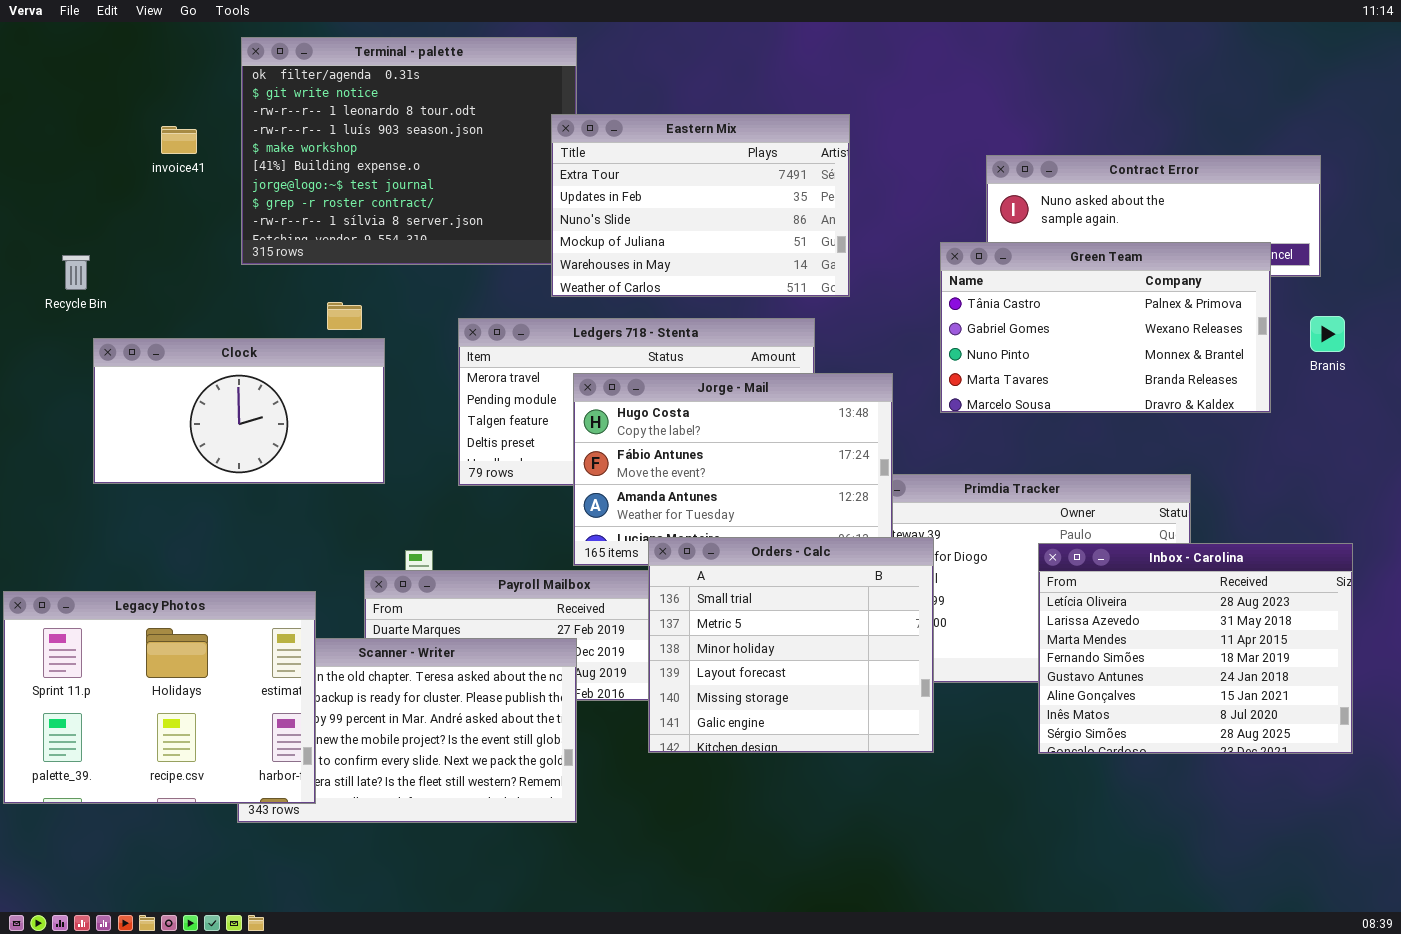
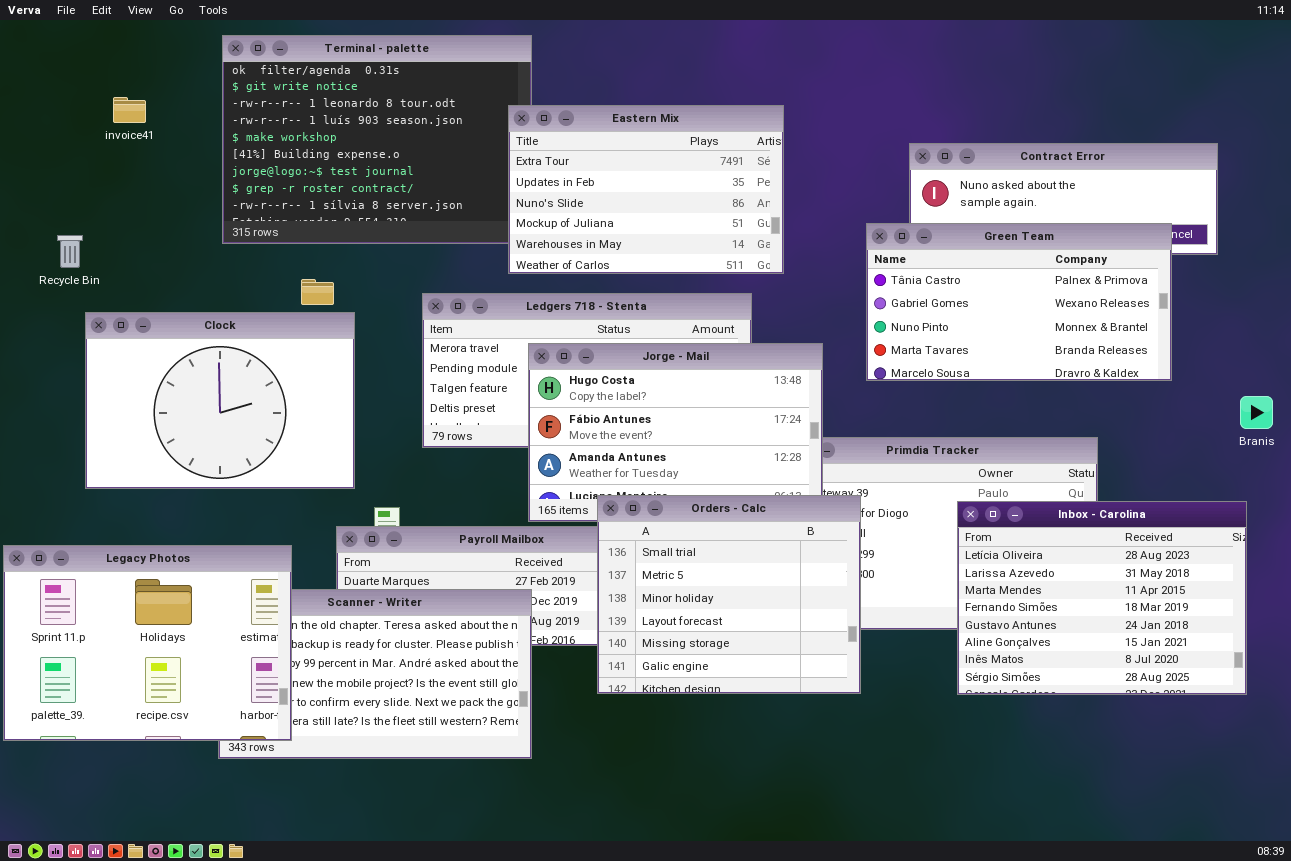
invoice41: [161,126,197,154] -> [113,97,146,123], moved
Branis: [1310,316,1345,352] -> [1240,396,1273,429], moved
Clock: [93,338,385,484] -> [85,312,355,489], resized

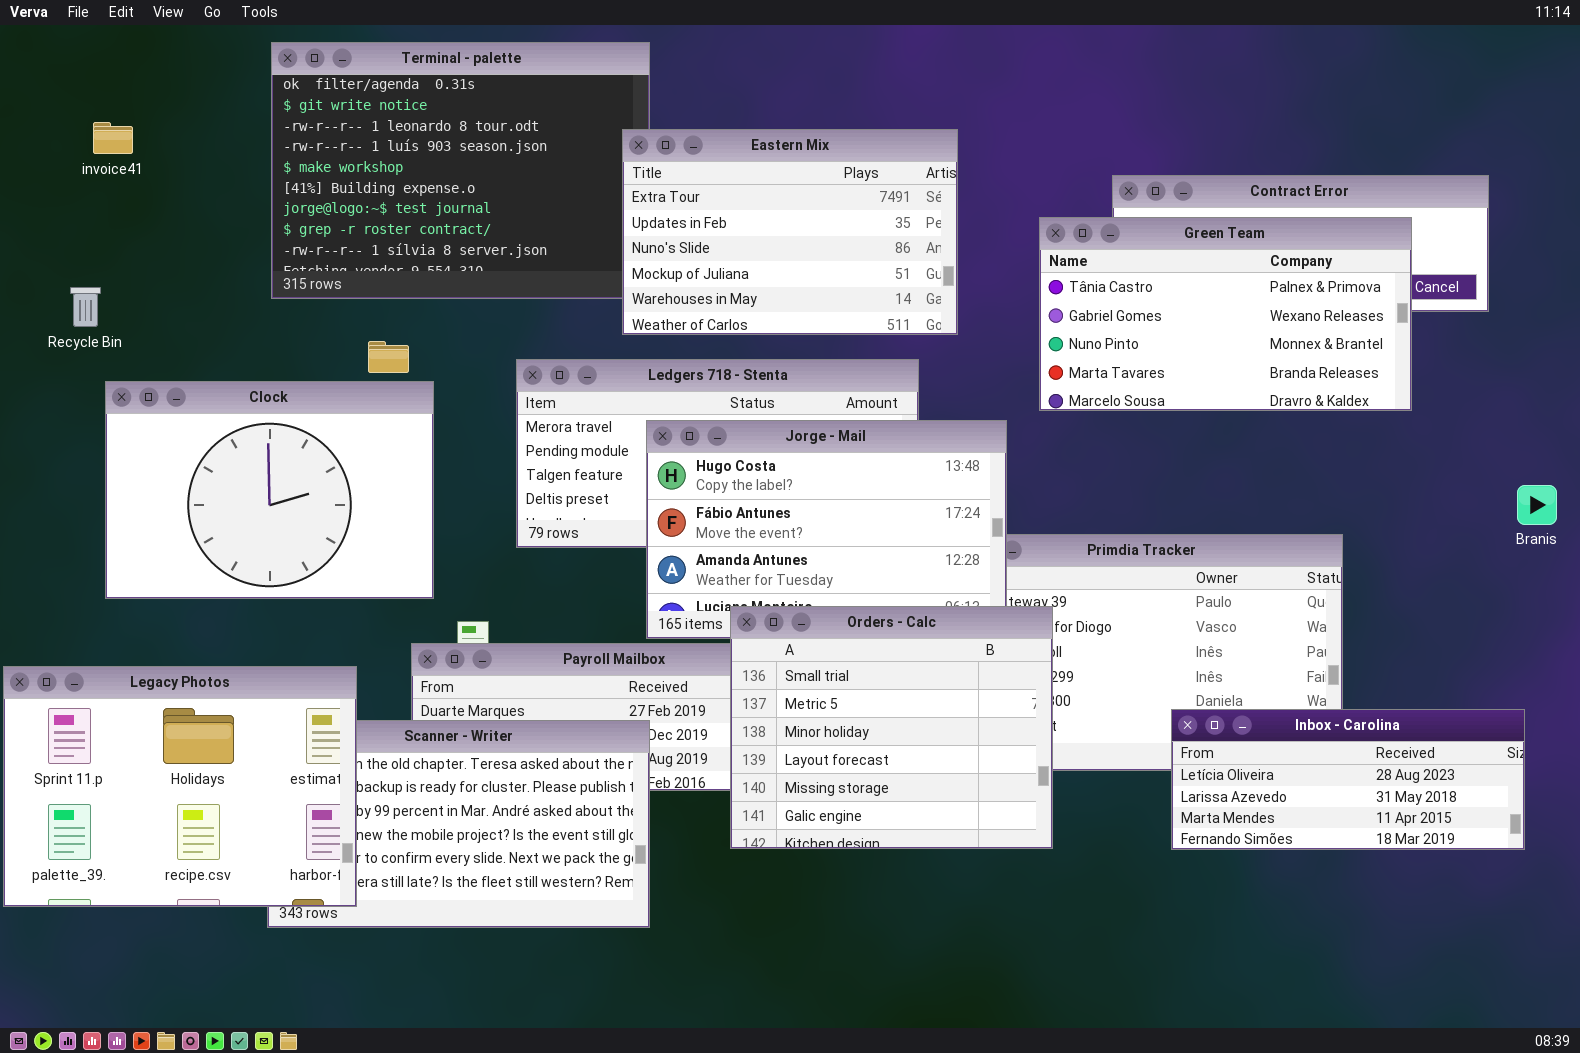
invoice41: [113,97,146,123] -> [93,122,133,154], moved
Green Team: [866,223,1172,381] -> [1039,217,1412,411], moved
Inbox - Carolina: [957,501,1247,695] -> [1171,709,1525,850], resized

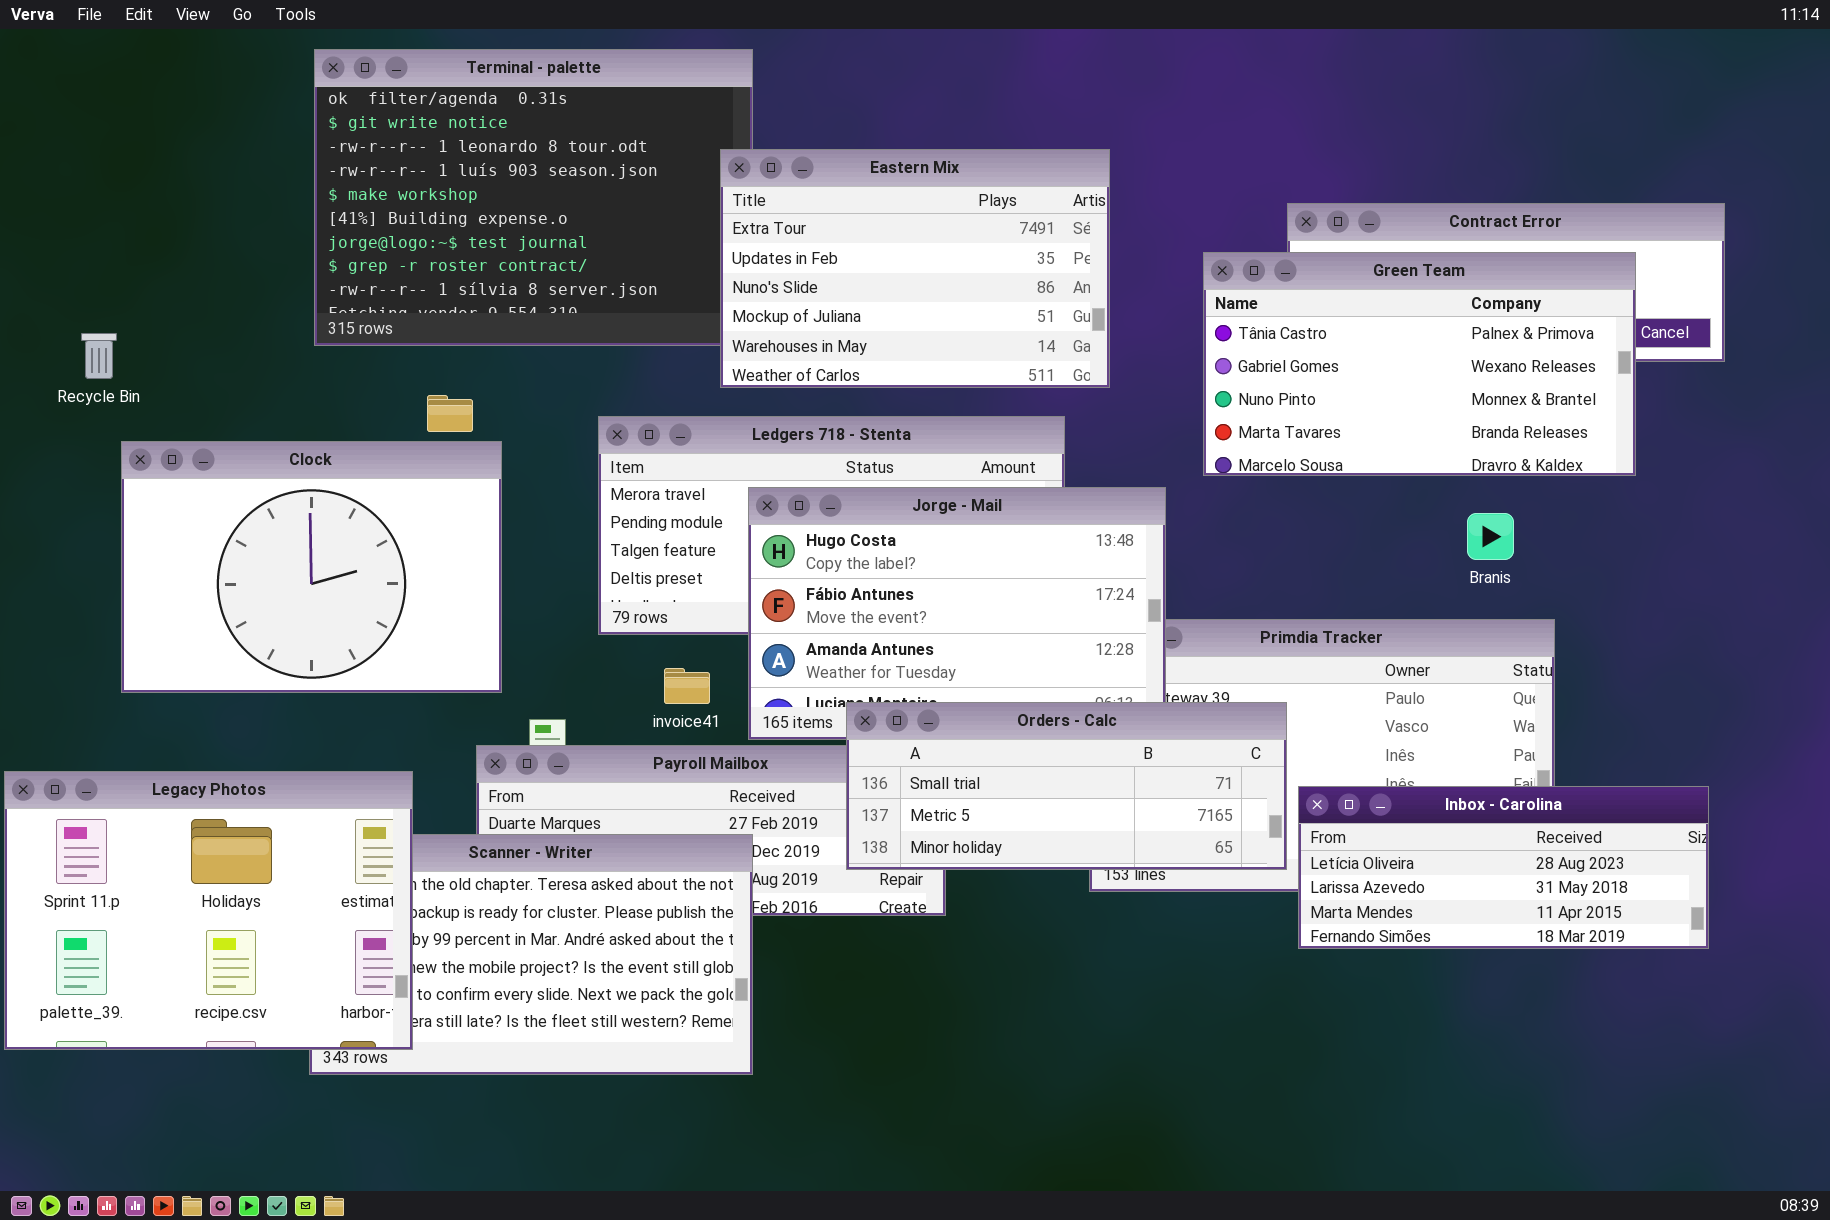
invoice41: [93,122,133,154] -> [664,668,710,704], moved
Branis: [1517,485,1557,525] -> [1467,513,1514,560], moved
Orders - Calc: [730,606,1053,849] -> [846,702,1287,870], resized
Inbox - Carolina: [1171,709,1525,850] -> [1298,786,1709,949], moved

